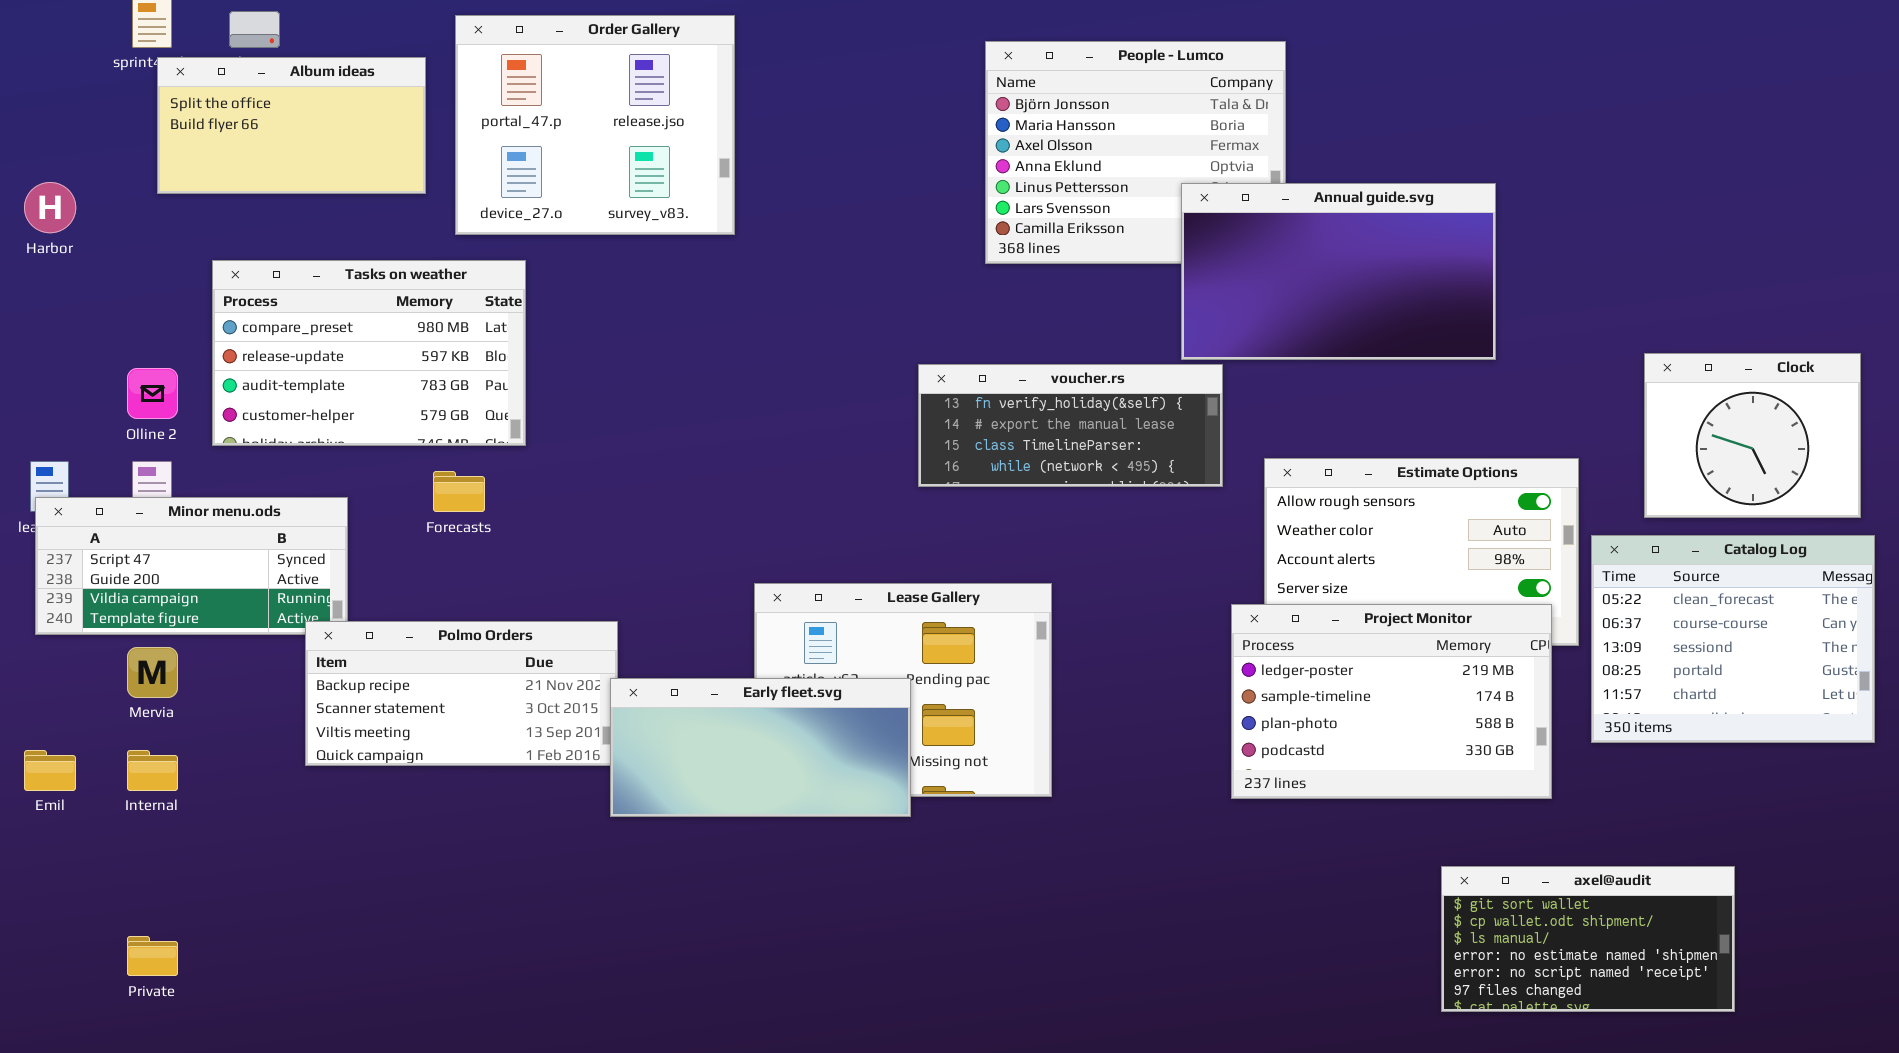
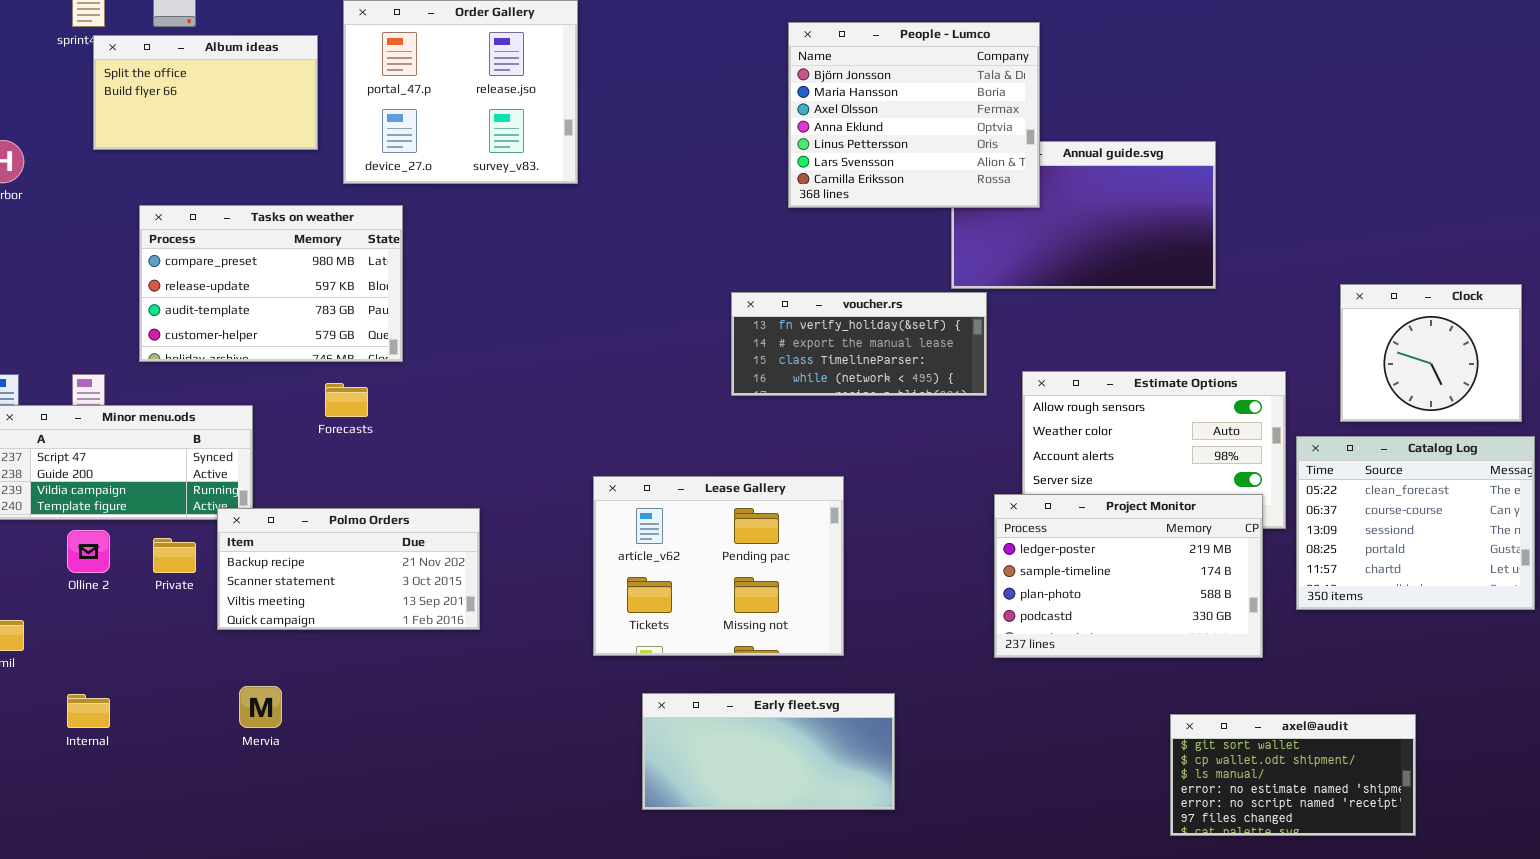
People - Lumco: [985,41,1286,264] -> [788,22,1040,208], raised
Olline 2: [127,368,178,419] -> [67,530,110,573], moved
Mervia: [127,647,178,698] -> [239,686,282,728], moved
Early fleet.svg: [610,678,911,817] -> [642,693,895,810], moved
Internal: [127,750,178,791] -> [67,694,110,728], moved
Private: [127,936,178,976] -> [153,538,196,573], moved

